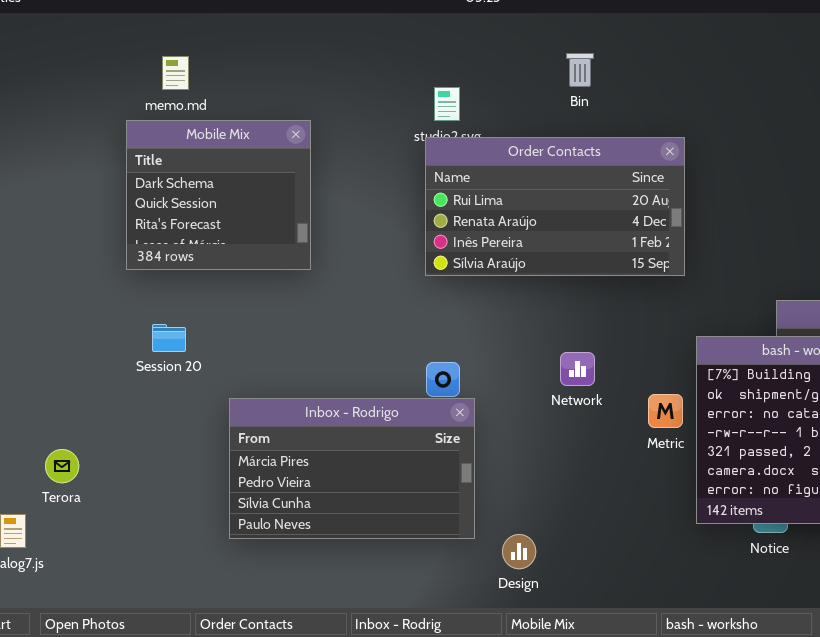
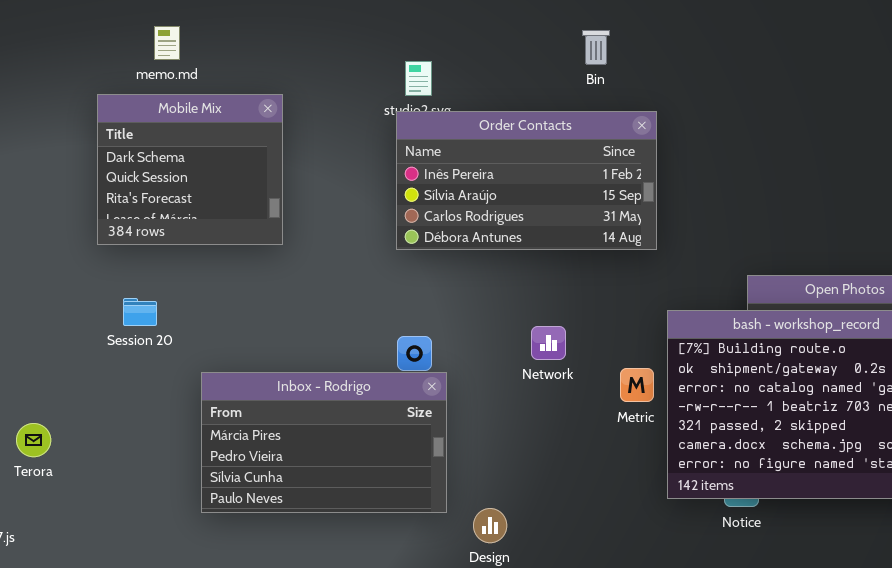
Bin: [566,53,594,87] -> [582,30,610,65], moved
memo.md: [162,56,189,90] -> [154,26,180,60], moved
Order Contacts: [425,137,685,276] -> [396,111,657,250], scrolled down 2 rows

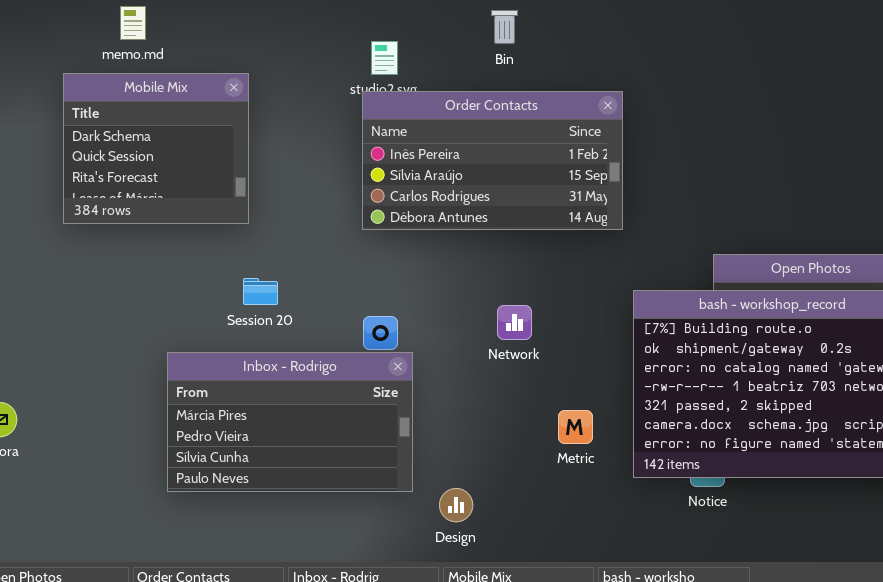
Bin: [582,30,610,65] -> [491,10,518,44], moved
Session 20: [123,298,157,326] -> [243,278,278,305], moved
Metric: [620,368,654,402] -> [558,410,593,444], moved

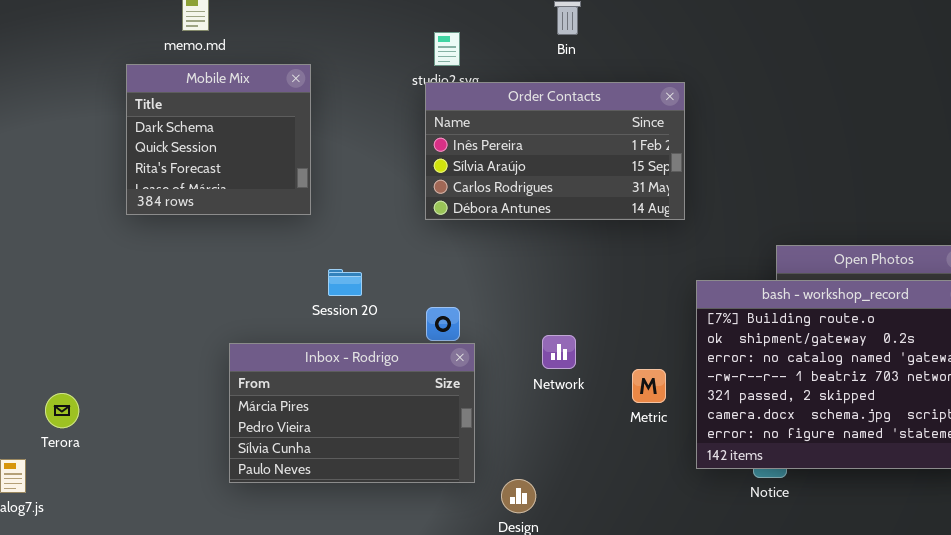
Session 20: [243,278,278,305] -> [328,269,362,296], moved
Network: [497,305,532,340] -> [542,335,576,369], moved
Metric: [558,410,593,444] -> [632,369,666,403], moved

